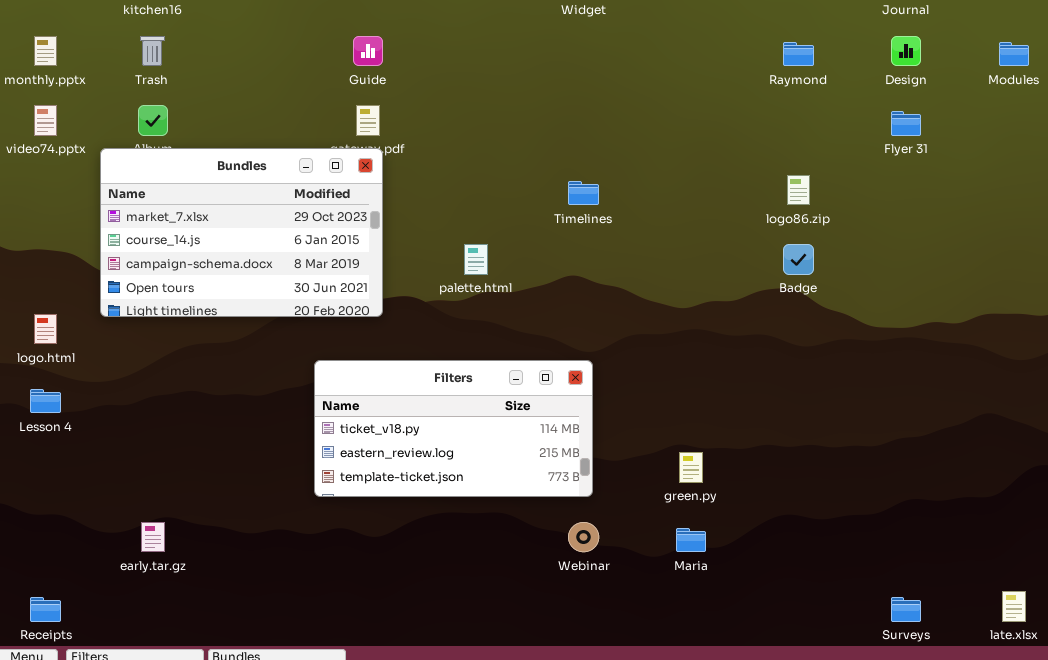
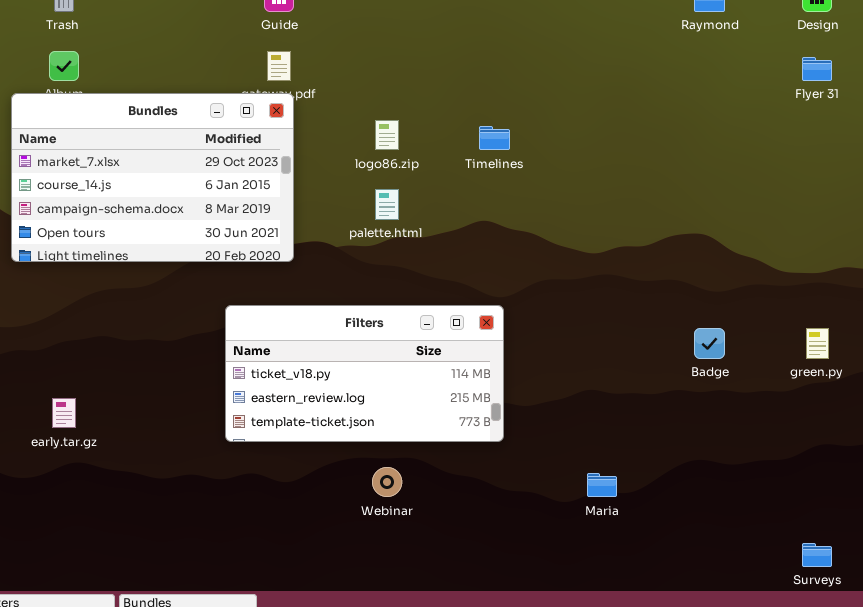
logo86.zip: [787,175,810,205] -> [375,120,399,150], moved
Badge: [783,244,814,275] -> [694,328,725,359], moved
green.py: [679,452,703,483] -> [806,328,829,359], moved
early.tar.gz: [141,522,165,552] -> [52,398,76,428], moved
Webinar: [568,522,599,552] -> [372,467,402,497], moved

